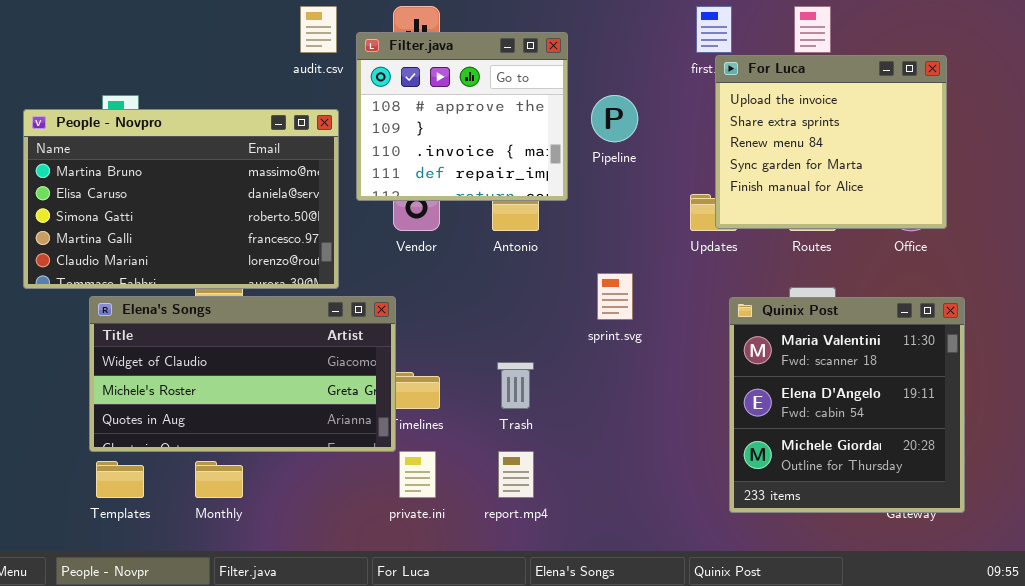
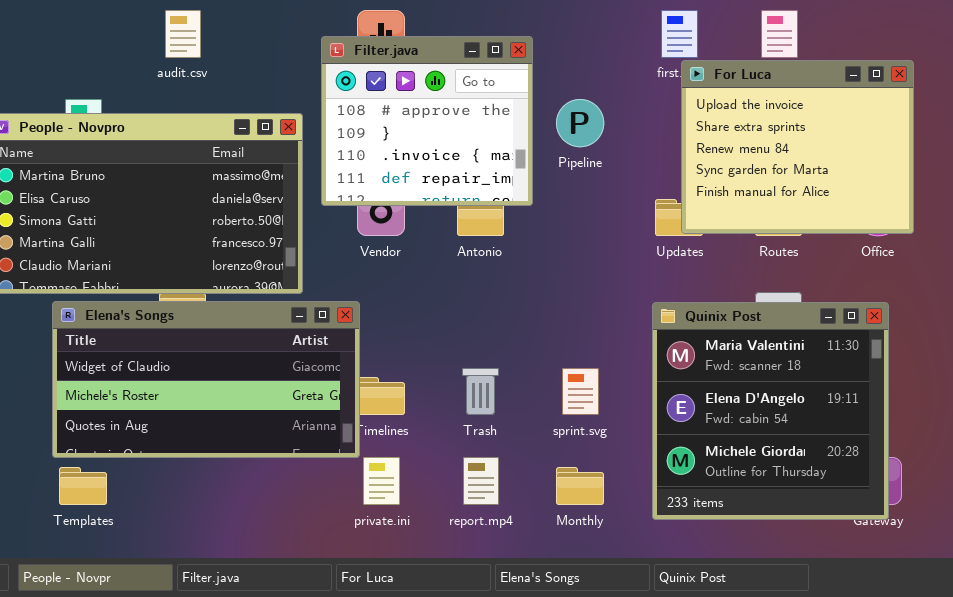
audit.csv: [300,6,337,53] -> [165,10,201,58], moved
sprint.svg: [597,273,633,320] -> [562,368,599,415], moved
Quinix Post: [729,297,965,513] -> [652,302,889,520], moved
Monthly: [195,461,243,498] -> [556,467,604,505], moved

